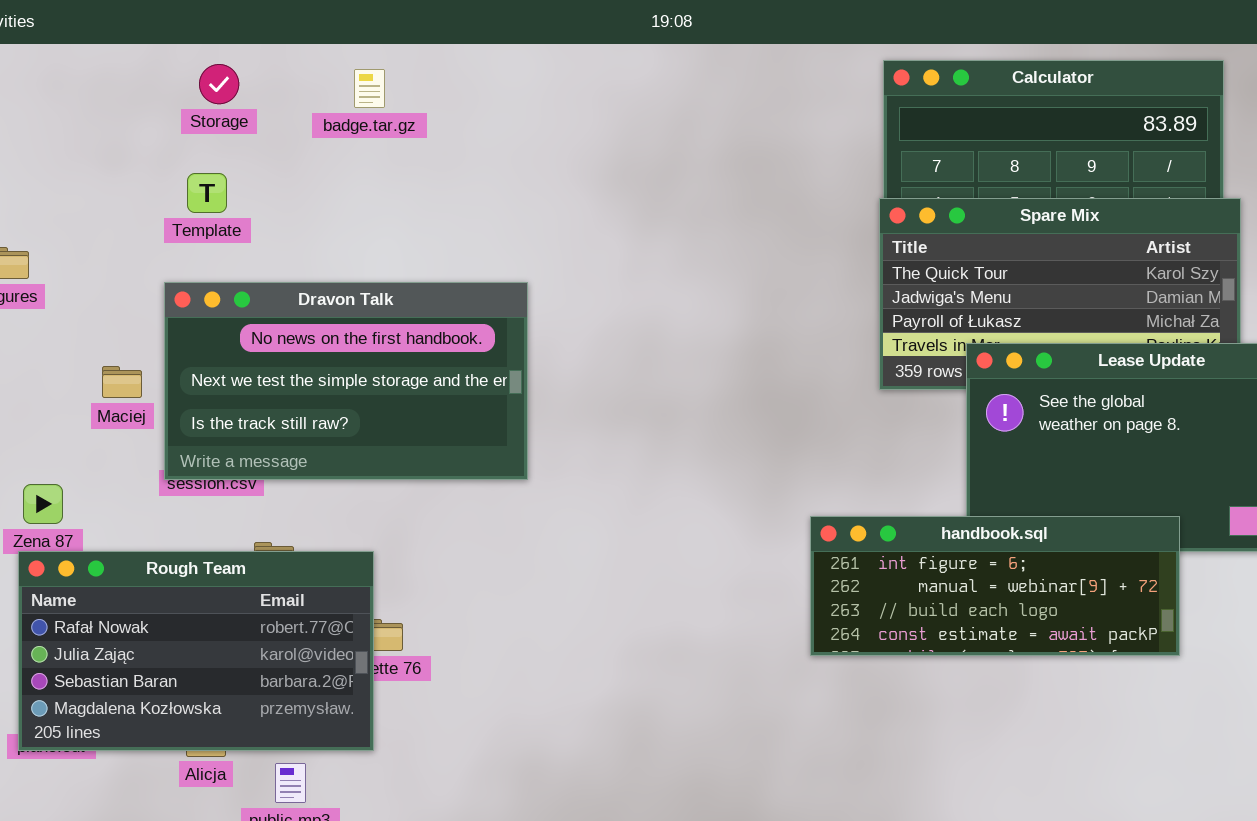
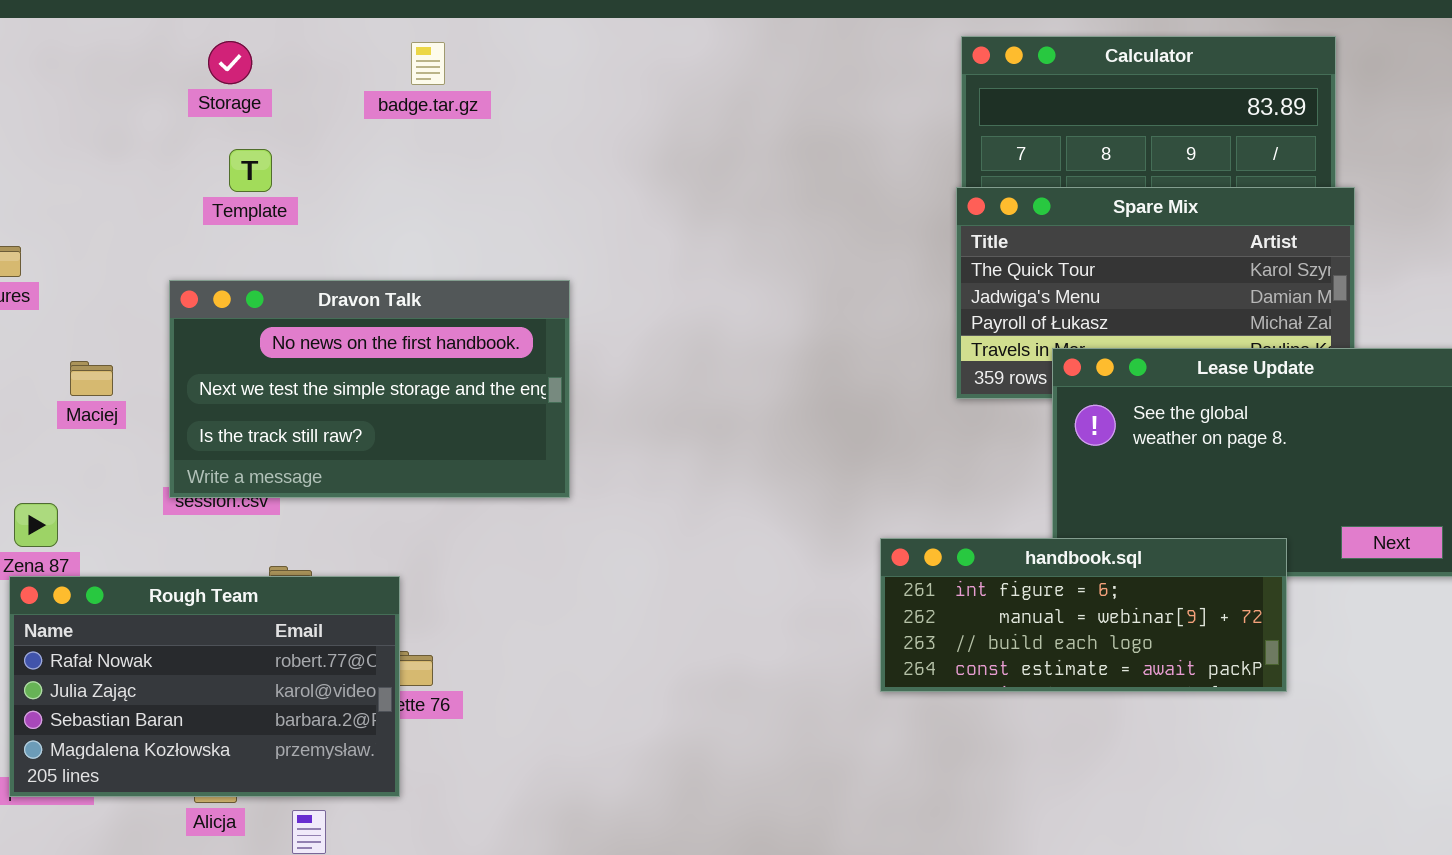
badge.tar.gz: [354,69,385,108] -> [411,42,445,85], moved
Template: [187,173,227,213] -> [229,149,272,192], moved
Maciej: [102,366,142,398] -> [70,361,113,396], moved

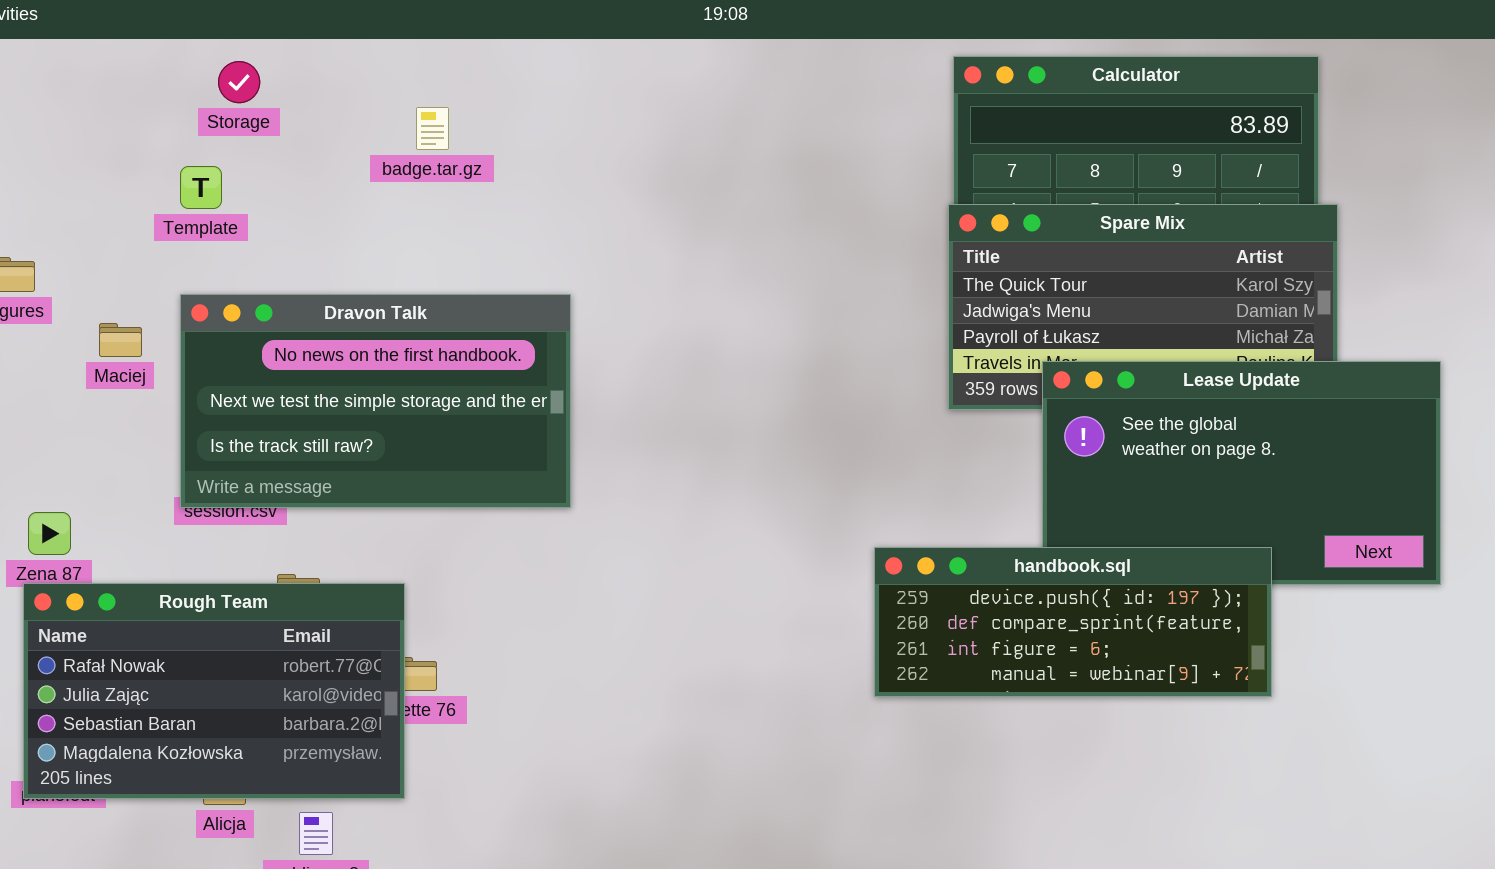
badge.tar.gz: [411,42,445,85] -> [416,107,449,150], moved
Template: [229,149,272,192] -> [180,166,222,209], moved
Maciej: [70,361,113,396] -> [99,323,142,357], moved
handbook.sql: [880,538,1287,692] -> [874,547,1272,697], scrolled up 2 rows

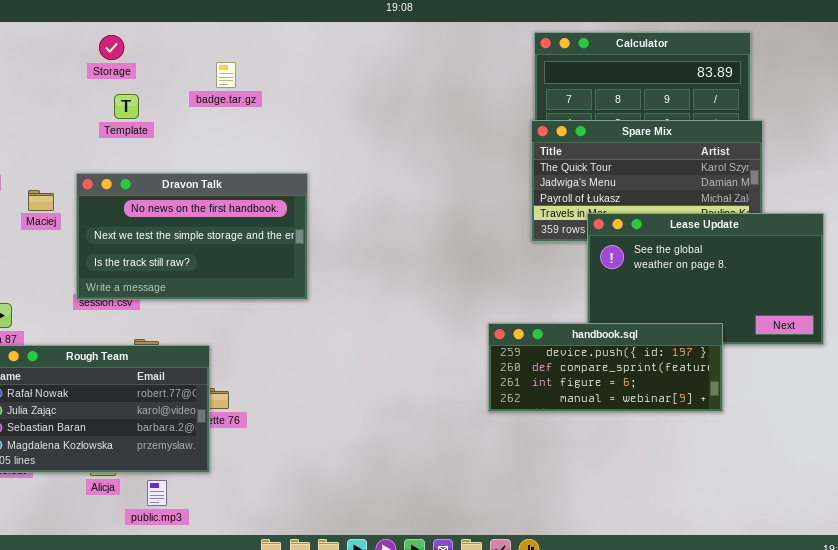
Template: [180,166,222,209] -> [114,94,139,119], moved

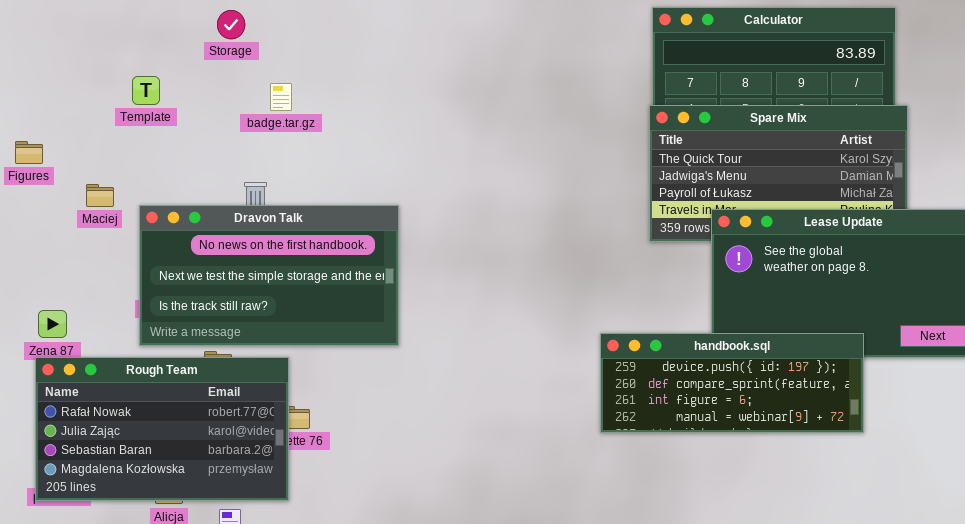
Storage: [99,35,124,60] -> [217,10,245,39], moved
badge.tar.gz: [216,62,236,88] -> [270,83,292,111], moved
Template: [114,94,139,119] -> [132,76,160,105], moved
Dravon Talk: [76,173,308,300] -> [139,205,399,346], moved

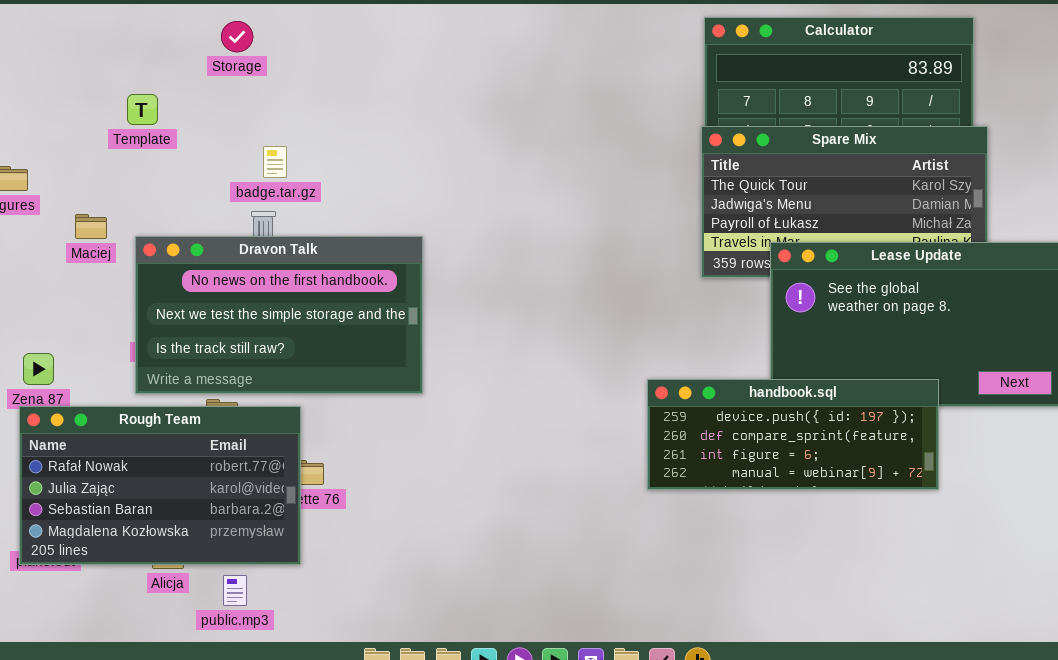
badge.tar.gz: [270,83,292,111] -> [263,146,287,178], moved

